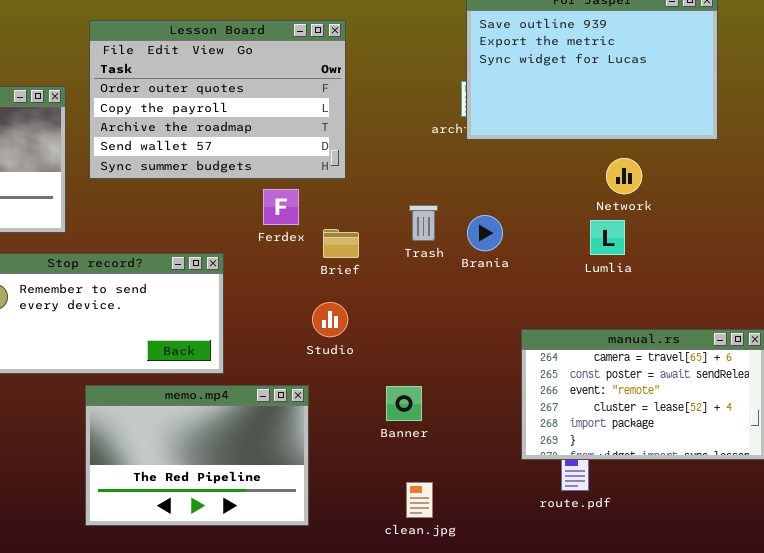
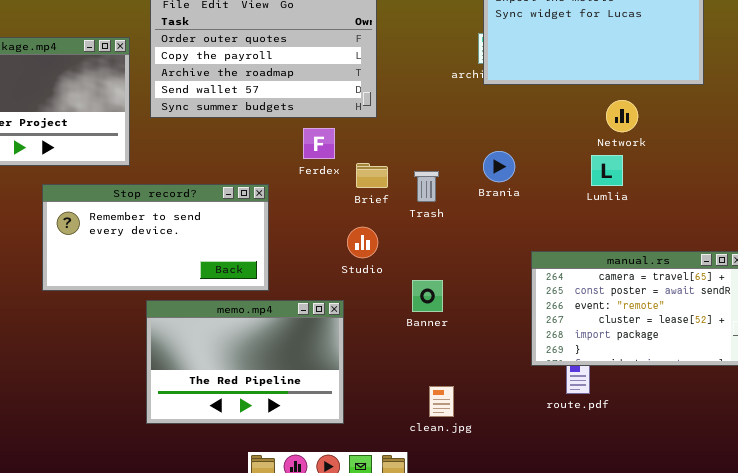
Trash: [409,205,438,241] -> [414,171,439,202], moved
Banner: [386,386,422,421] -> [412,280,443,312], moved

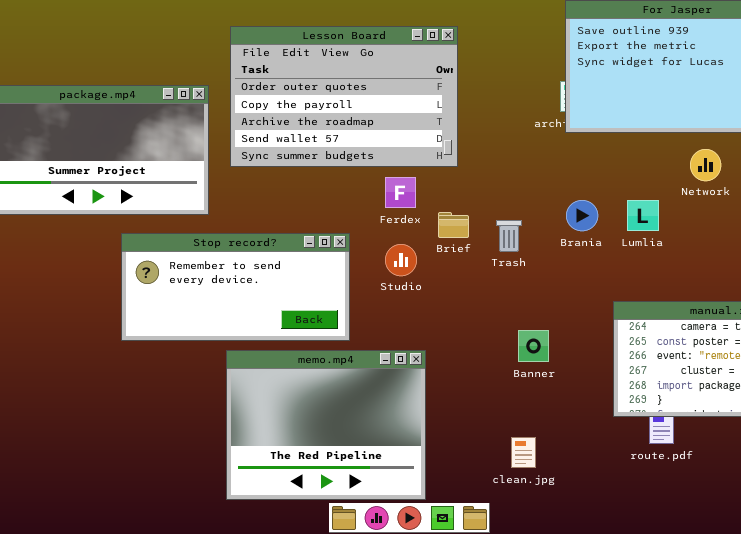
Lumlia: [591,155,623,186] -> [627,200,659,231], moved
Studio: [347,227,378,258] -> [385,244,417,276], moved
Banner: [412,280,443,312] -> [518,330,549,362], moved
memo.mp4: [146,300,344,424] -> [226,350,426,500], resized

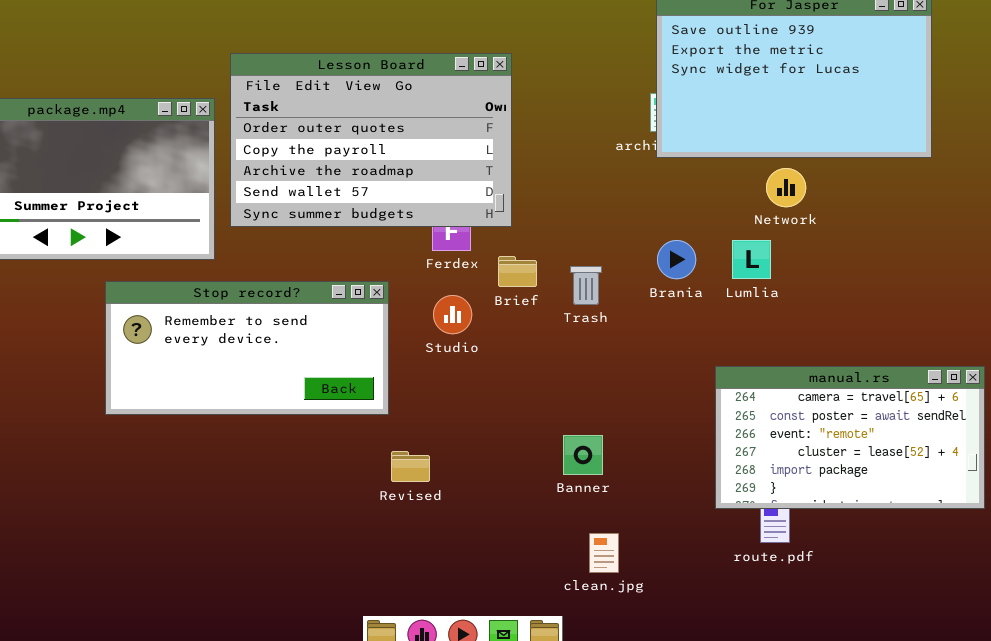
Lesson Board: [230,26,458,167] -> [230,53,512,227], moved
Network: [690,149,721,181] -> [766,168,806,207], moved
Banner: [518,330,549,362] -> [563,435,603,475], moved
memo.mp4: [226,350,426,500] -> none, closed

